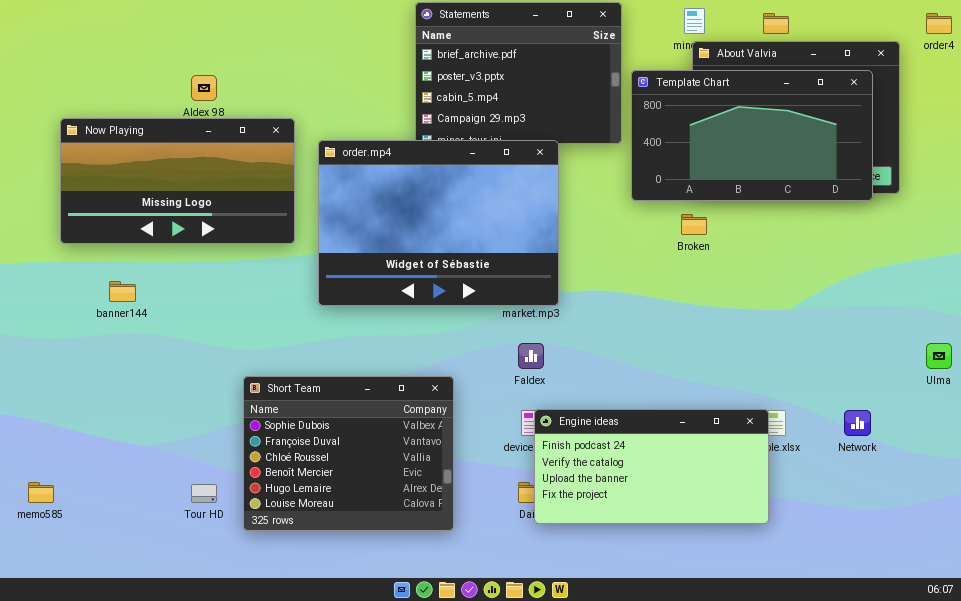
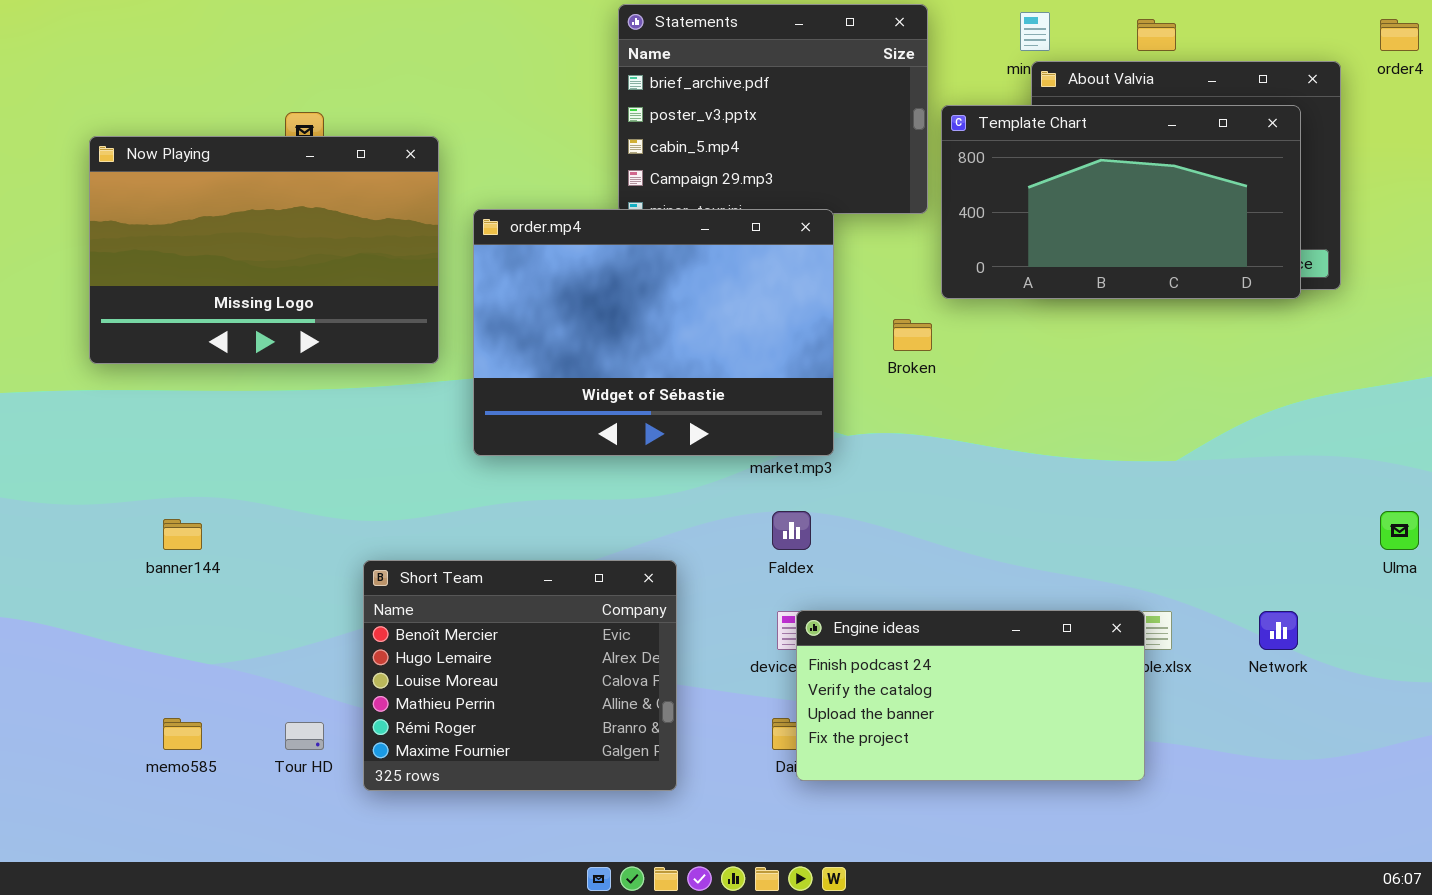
Now Playing: [60,118,295,244] -> [89,136,439,364], resized
Broken: [681,214,707,235] -> [893,319,932,351], moved
banner144: [109,281,136,302] -> [163,519,202,550], moved
Short Team: [243,376,454,531] -> [363,560,677,791], scrolled down 3 rows
memo585: [28,482,54,503] -> [163,718,202,750], moved

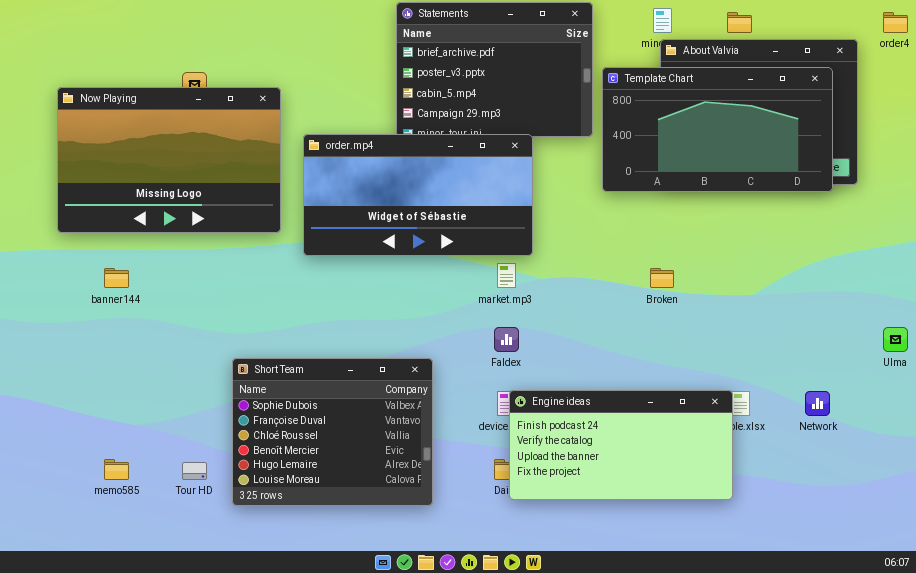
order.mp4: [473,209,834,456] -> [303,134,533,256], resized
Broken: [893,319,932,351] -> [650,268,674,288], moved
banner144: [163,519,202,550] -> [104,268,129,288], moved
Short Team: [363,560,677,791] -> [232,358,433,506], scrolled up 3 rows

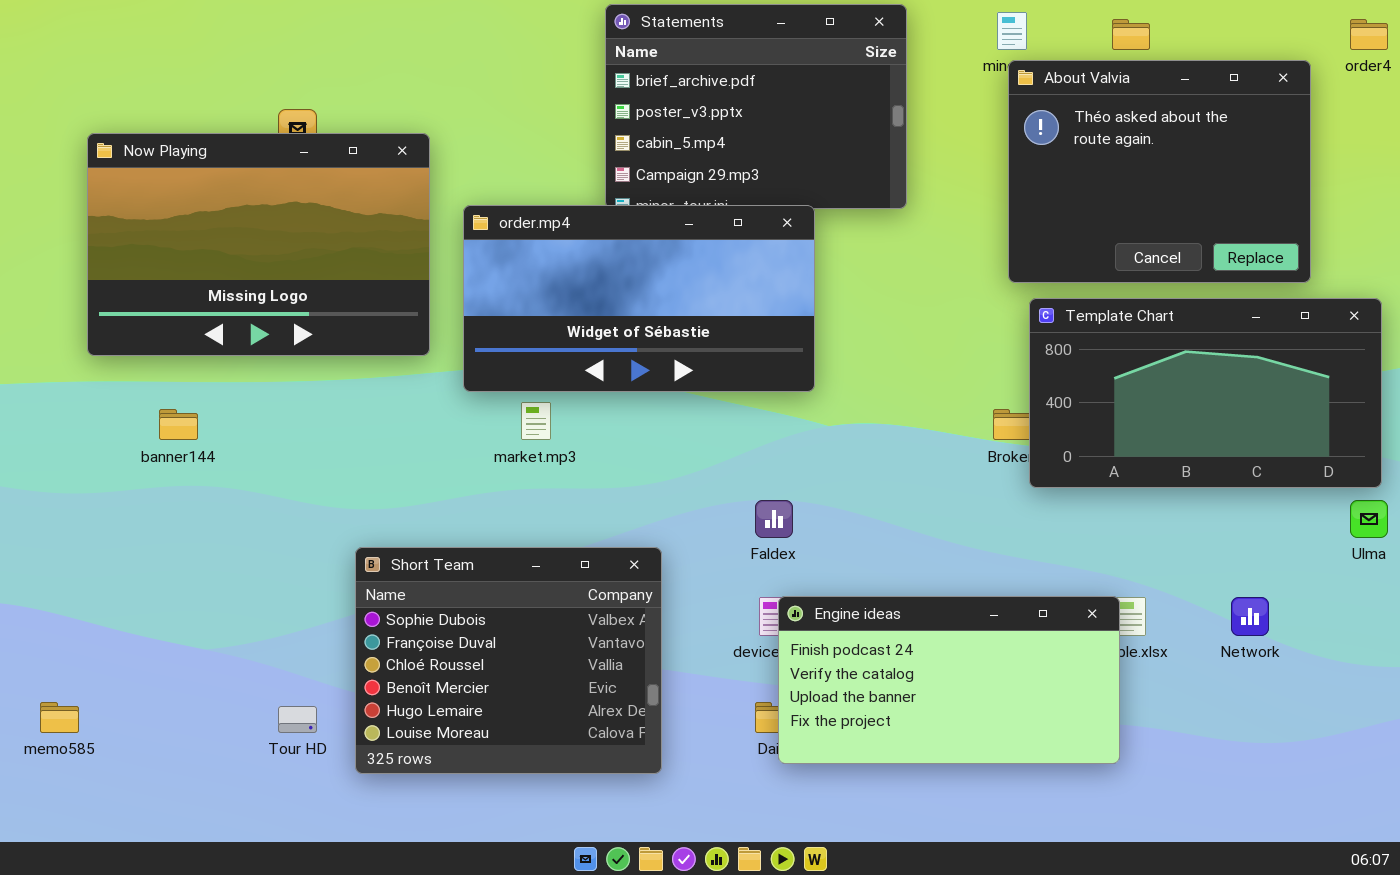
Template Chart: [602,67,833,192] -> [1029,298,1382,488], moved
market.mp3: [497,263,516,288] -> [521,402,551,440], moved
memo585: [104,459,129,480] -> [40,702,79,733], moved

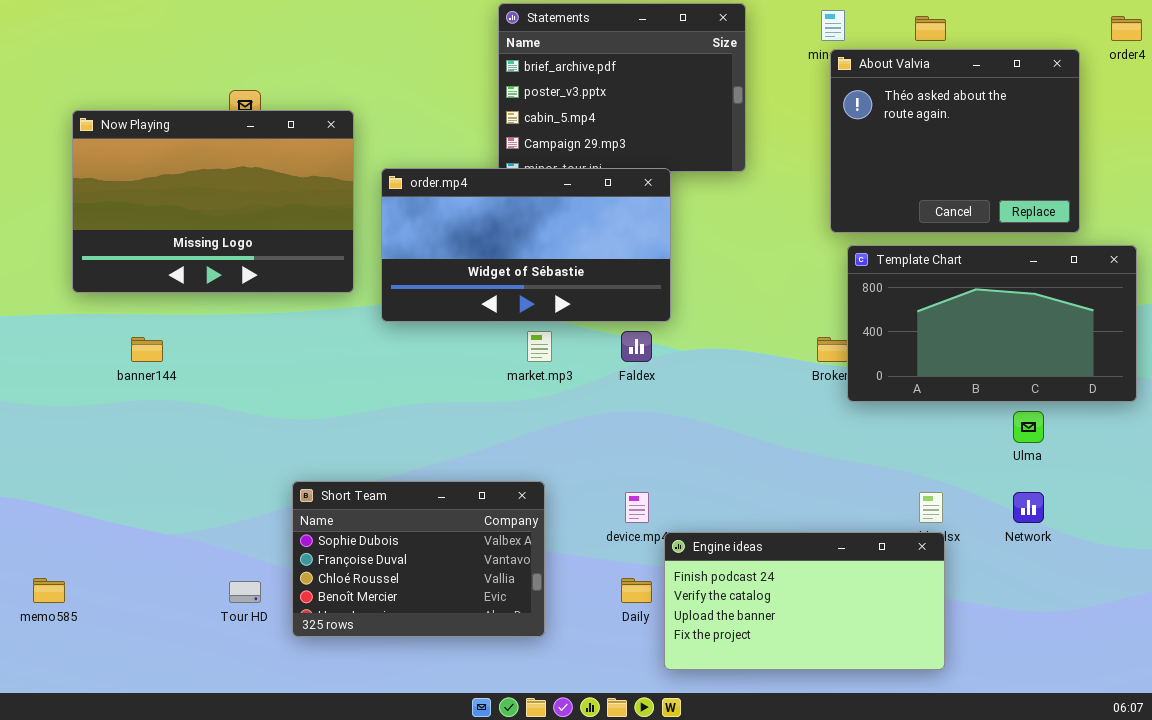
market.mp3: [521,402,551,440] -> [527,331,552,362], moved
Faldex: [755,500,793,538] -> [621,331,652,362], moved
Ulma: [1350,500,1388,538] -> [1013,411,1044,443], moved
Short Team: [355,547,662,774] -> [292,481,545,637], resized
Engine ideas: [778,596,1120,764] -> [664,532,945,670], moved

